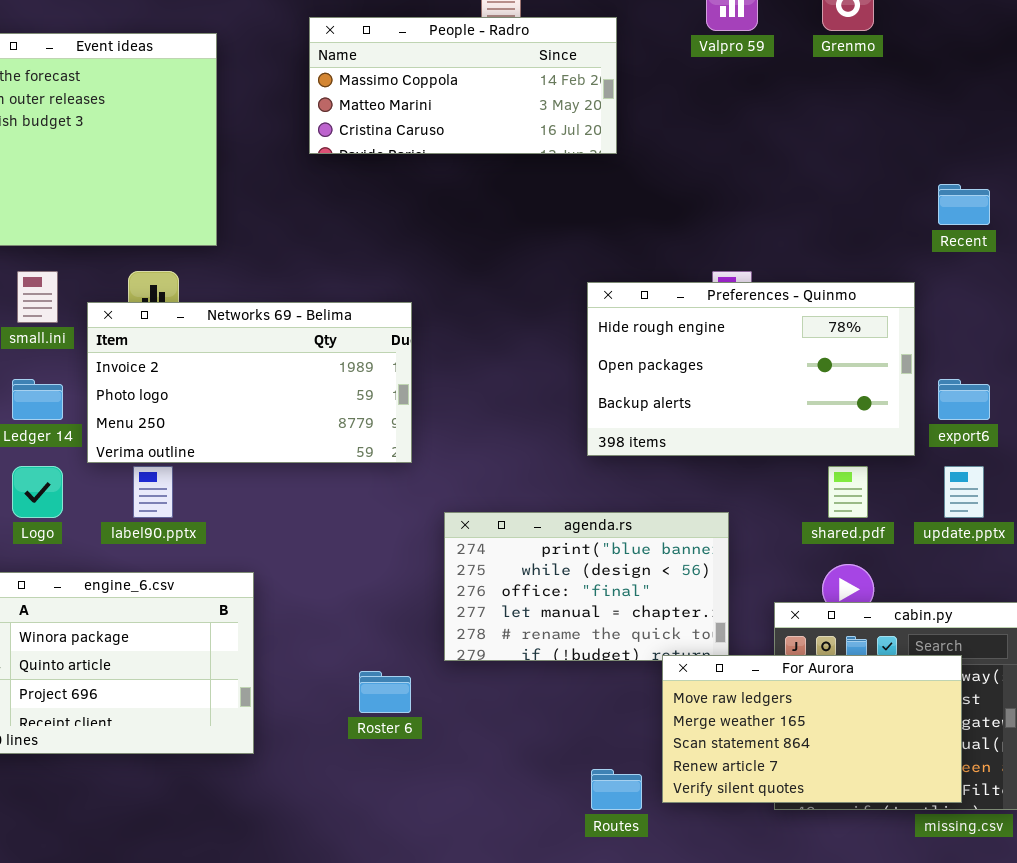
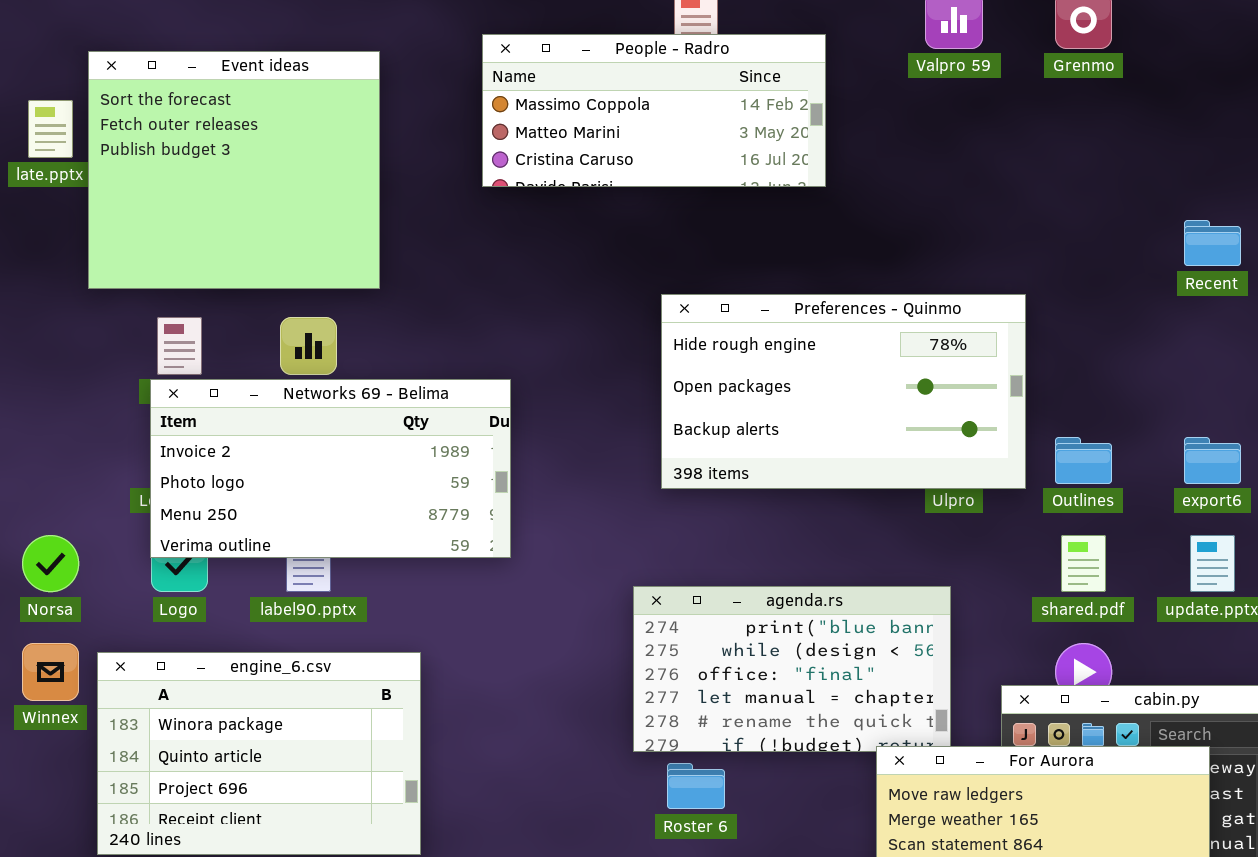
Preferences - Quinmo: [587,282,915,456] -> [661,294,1026,489], moved
Networks 69 - Belima: [87,302,412,463] -> [150,379,511,558], moved
Roster 6: [359,671,411,713] -> [667,763,725,809], moved

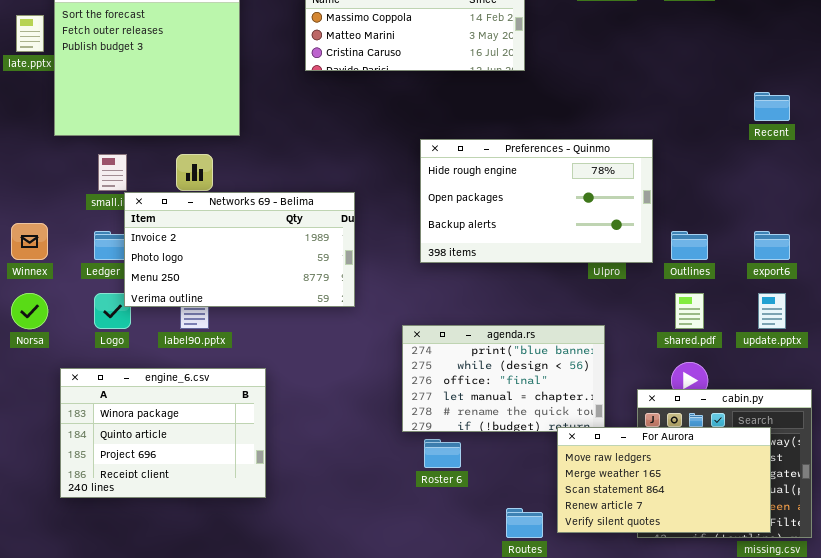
Networks 69 - Belima: [150,379,511,558] -> [124,192,355,307], moved
Winnex: [22,643,79,701] -> [11,223,48,260], moved

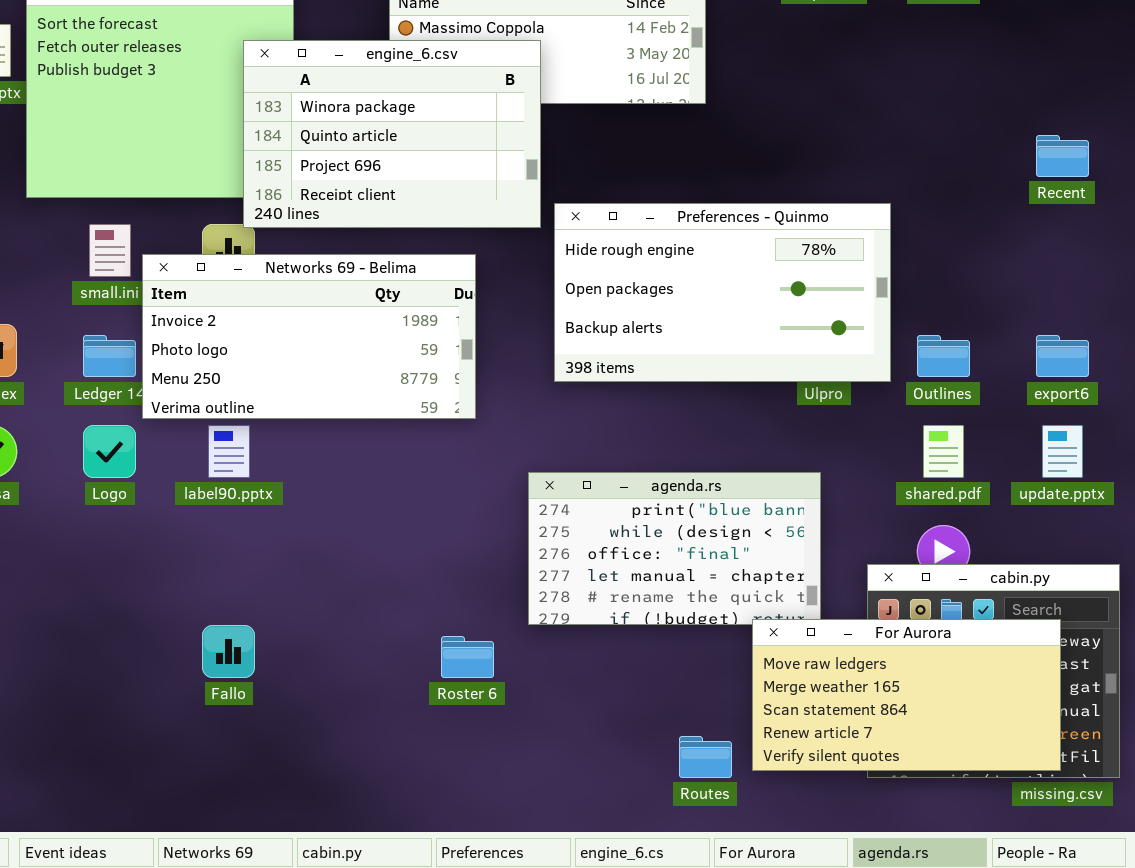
Networks 69 - Belima: [124,192,355,307] -> [142,254,476,419], moved
engine_6.csv: [60,368,266,498] -> [243,40,541,228], moved
Roster 6: [424,439,461,468] -> [441,636,494,678], moved

